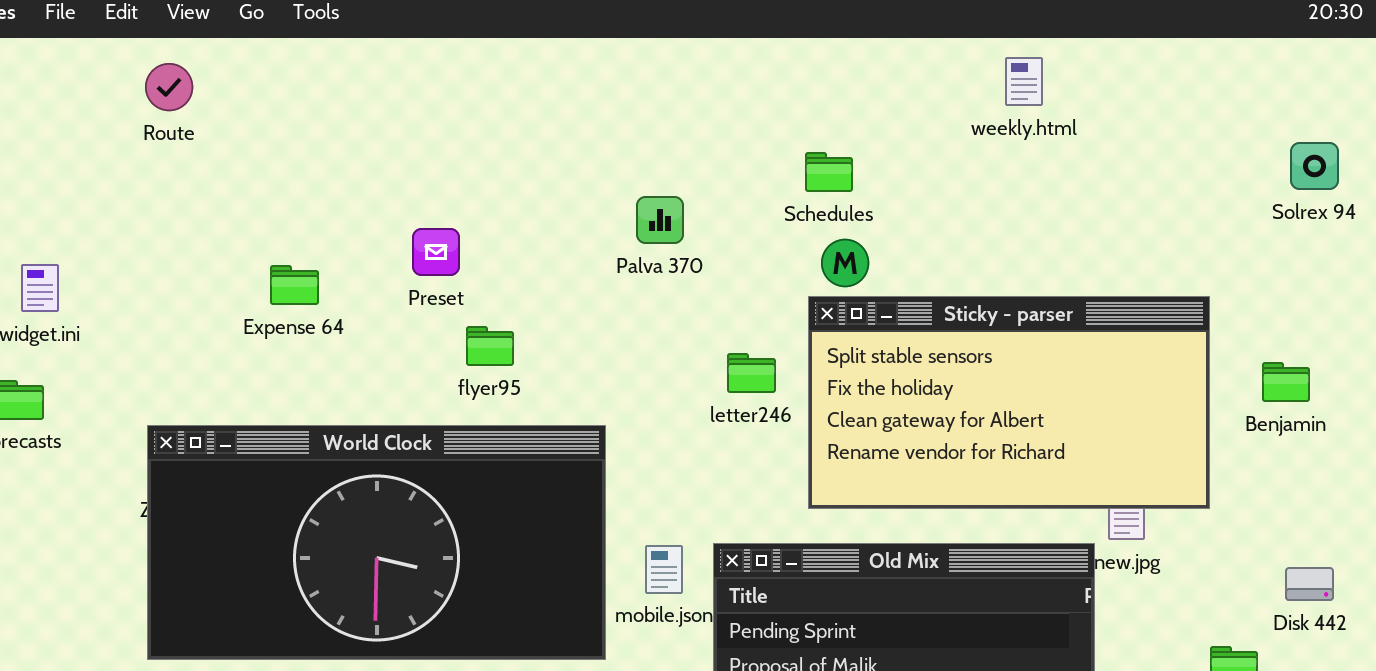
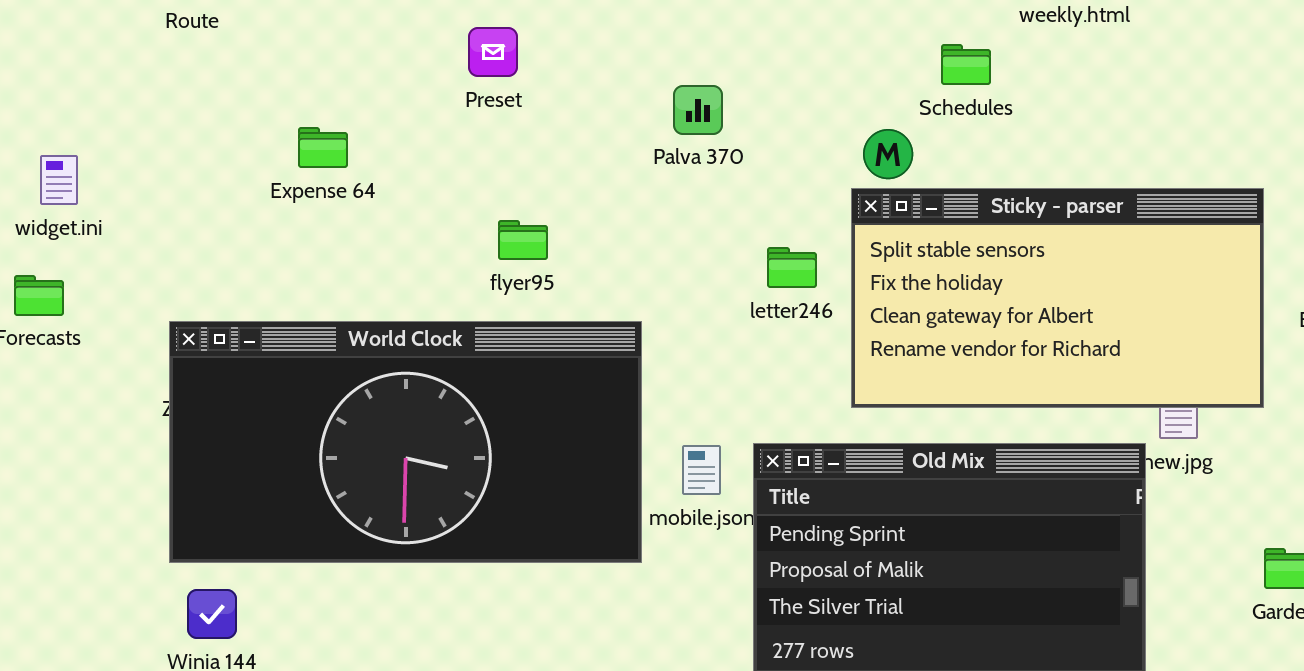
Schedules: [805,152,853,192] -> [941,44,991,85], moved
Preset: [412,228,460,276] -> [468,27,518,77], moved
Expense 64: [270,265,319,305] -> [298,127,348,168], moved

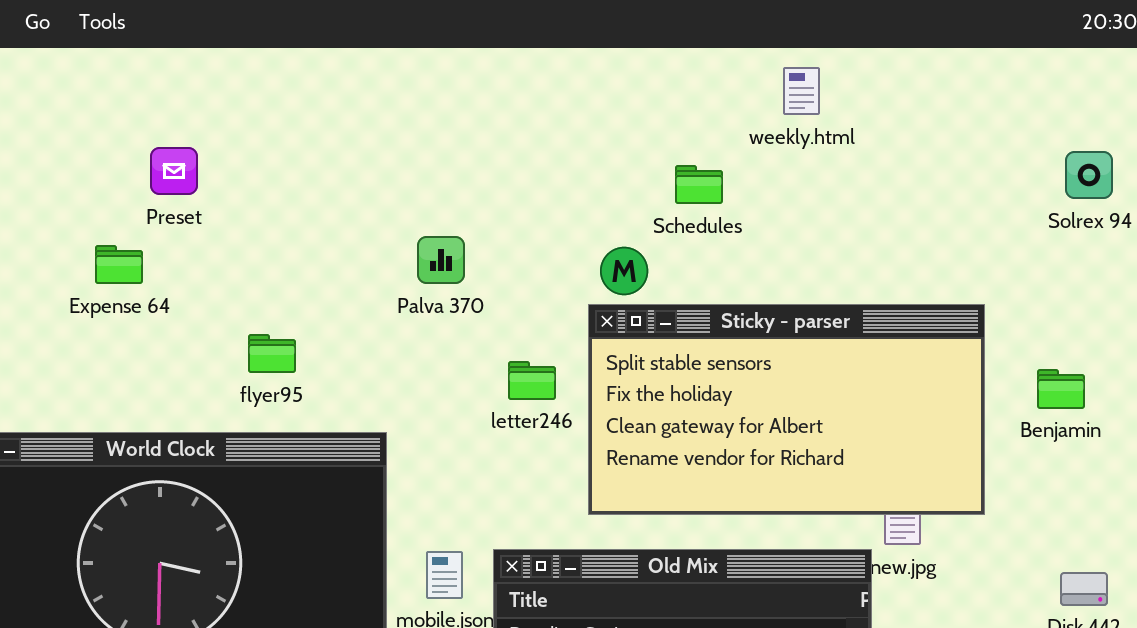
Preset: [468,27,518,77] -> [150,147,198,195], moved
Palva 370: [673,85,723,135] -> [417,236,465,284], moved
Expense 64: [298,127,348,168] -> [95,245,143,284], moved

